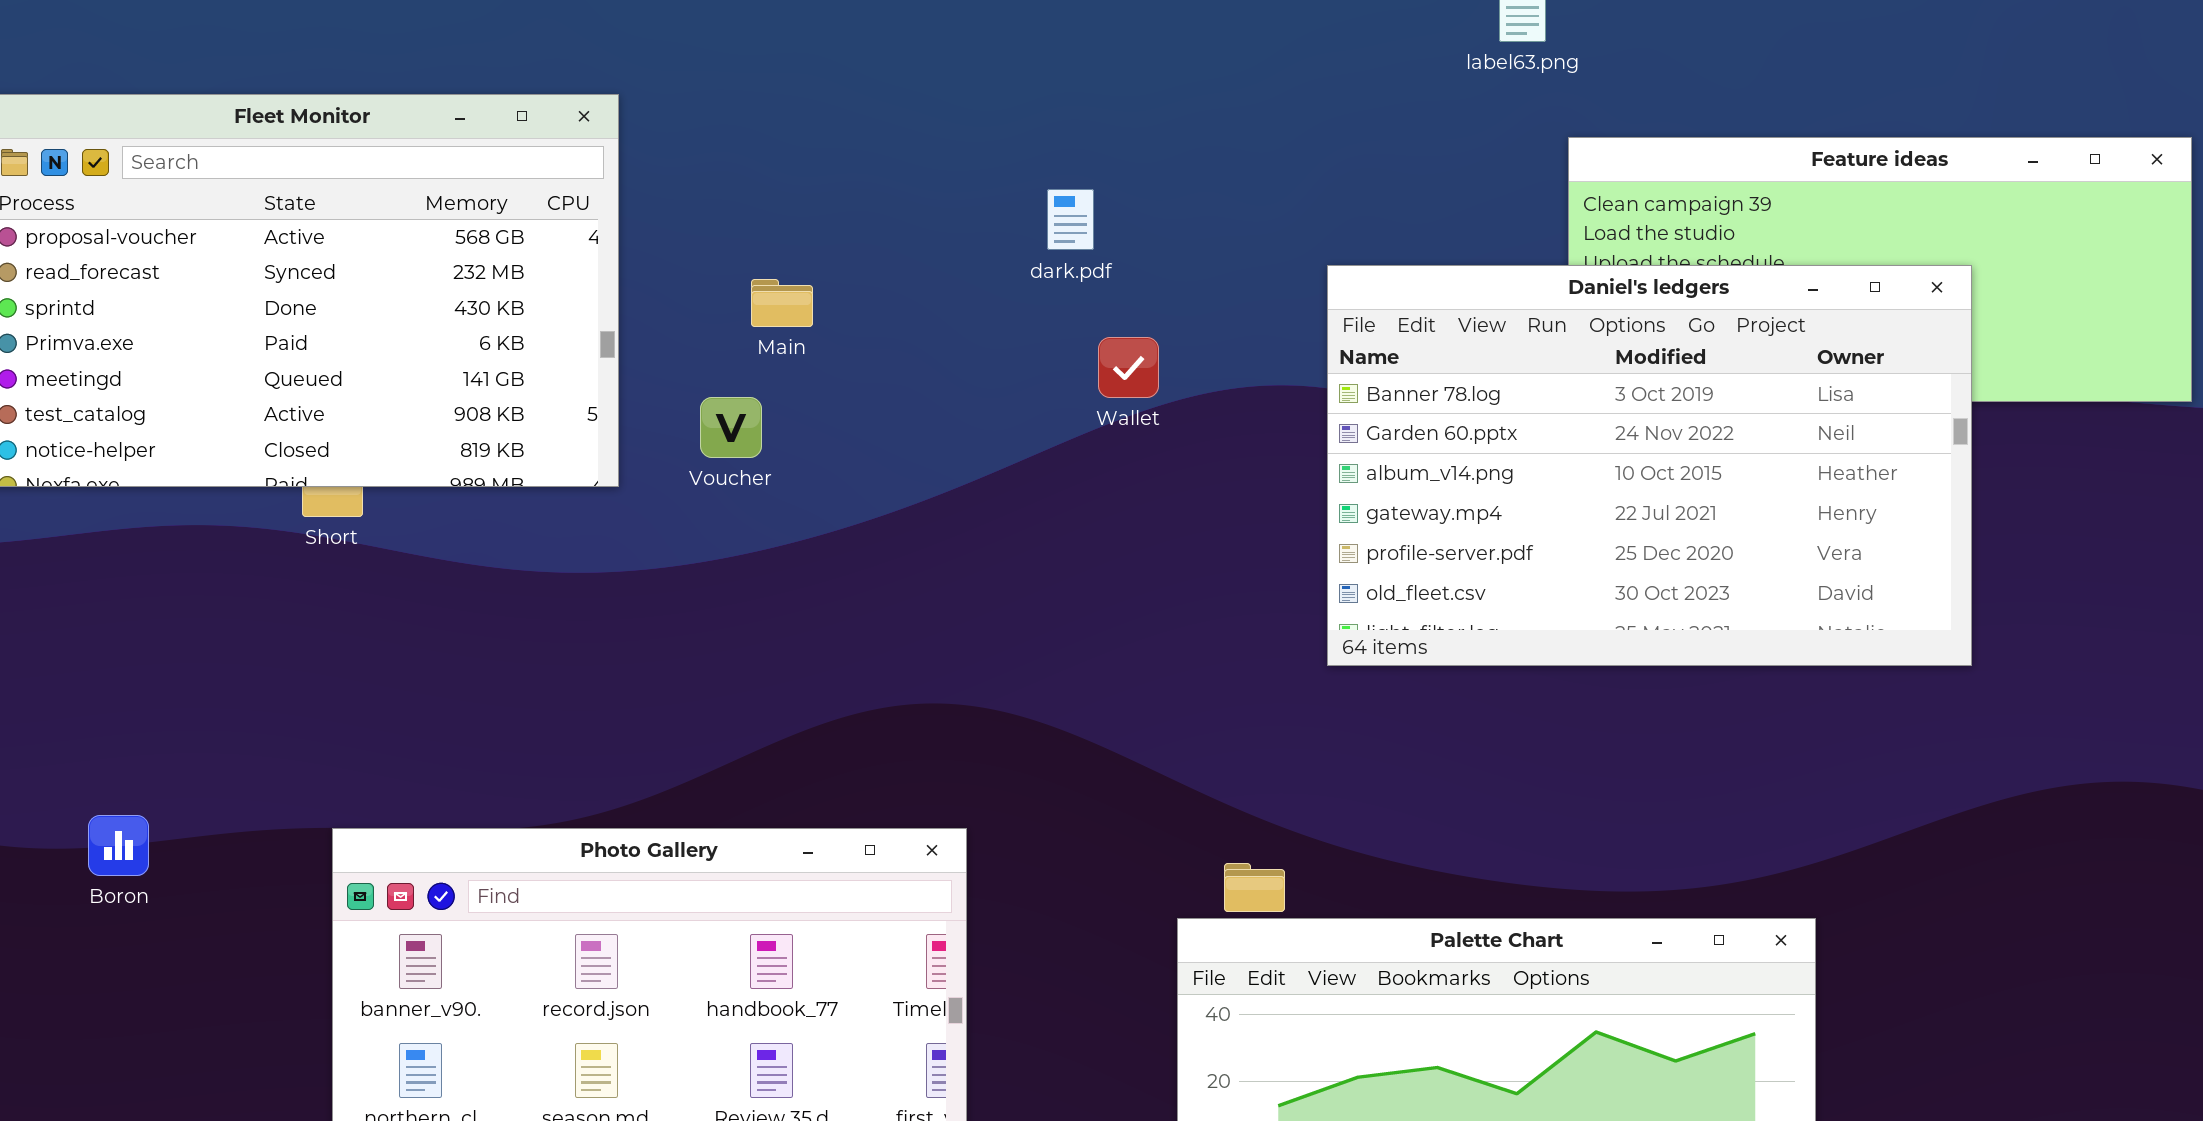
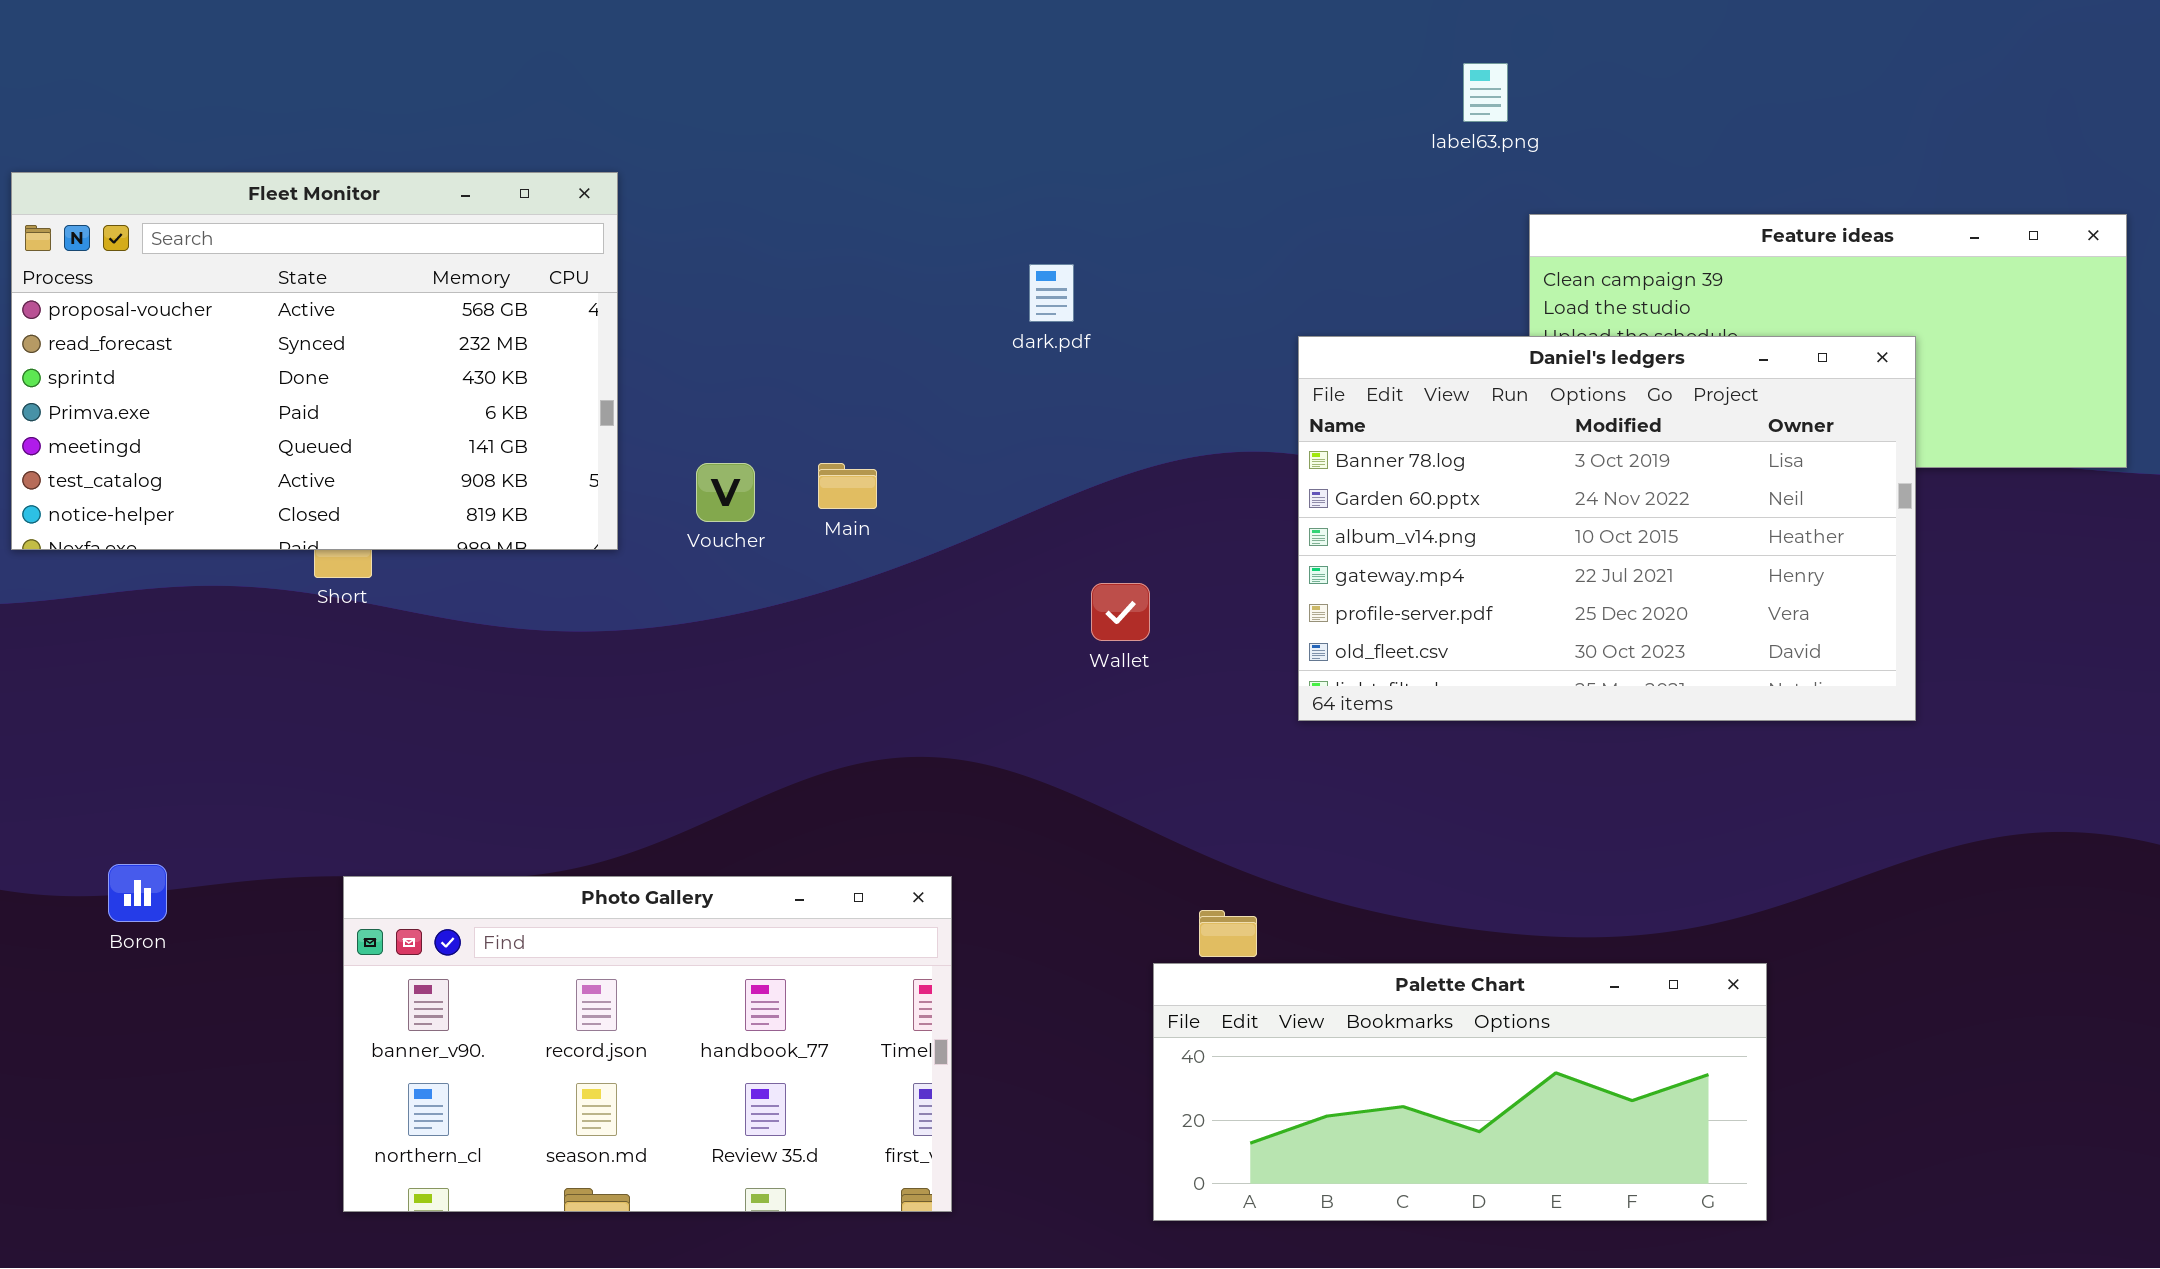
Main: [751,279,813,327] -> [818,463,877,509], moved
Wallet: [1098,337,1159,398] -> [1091,583,1150,641], moved

